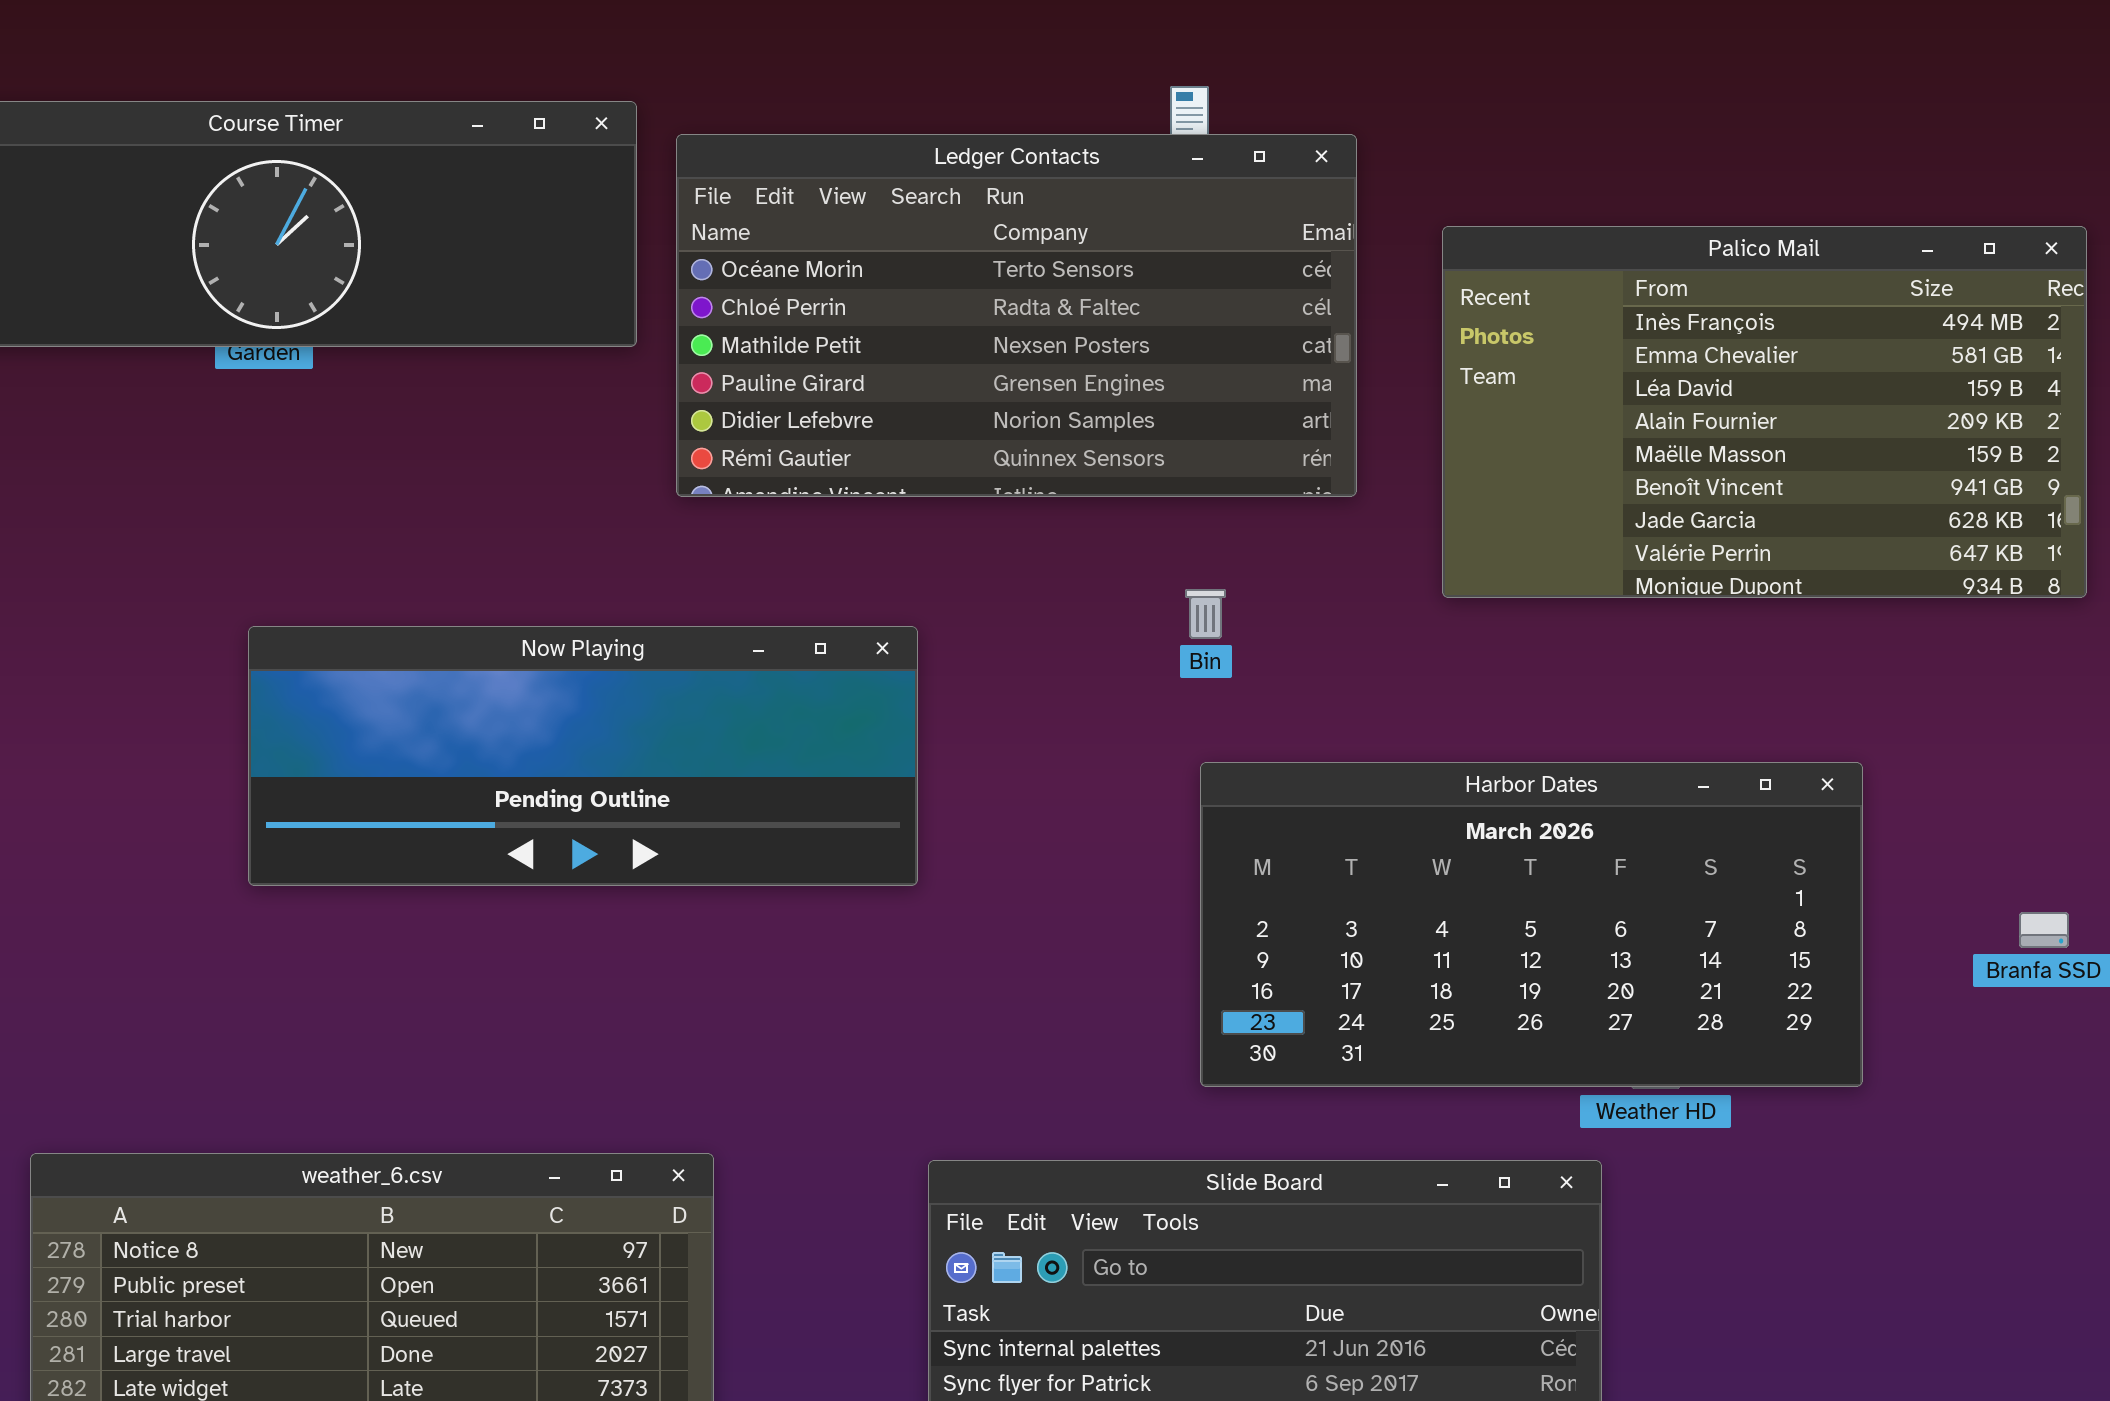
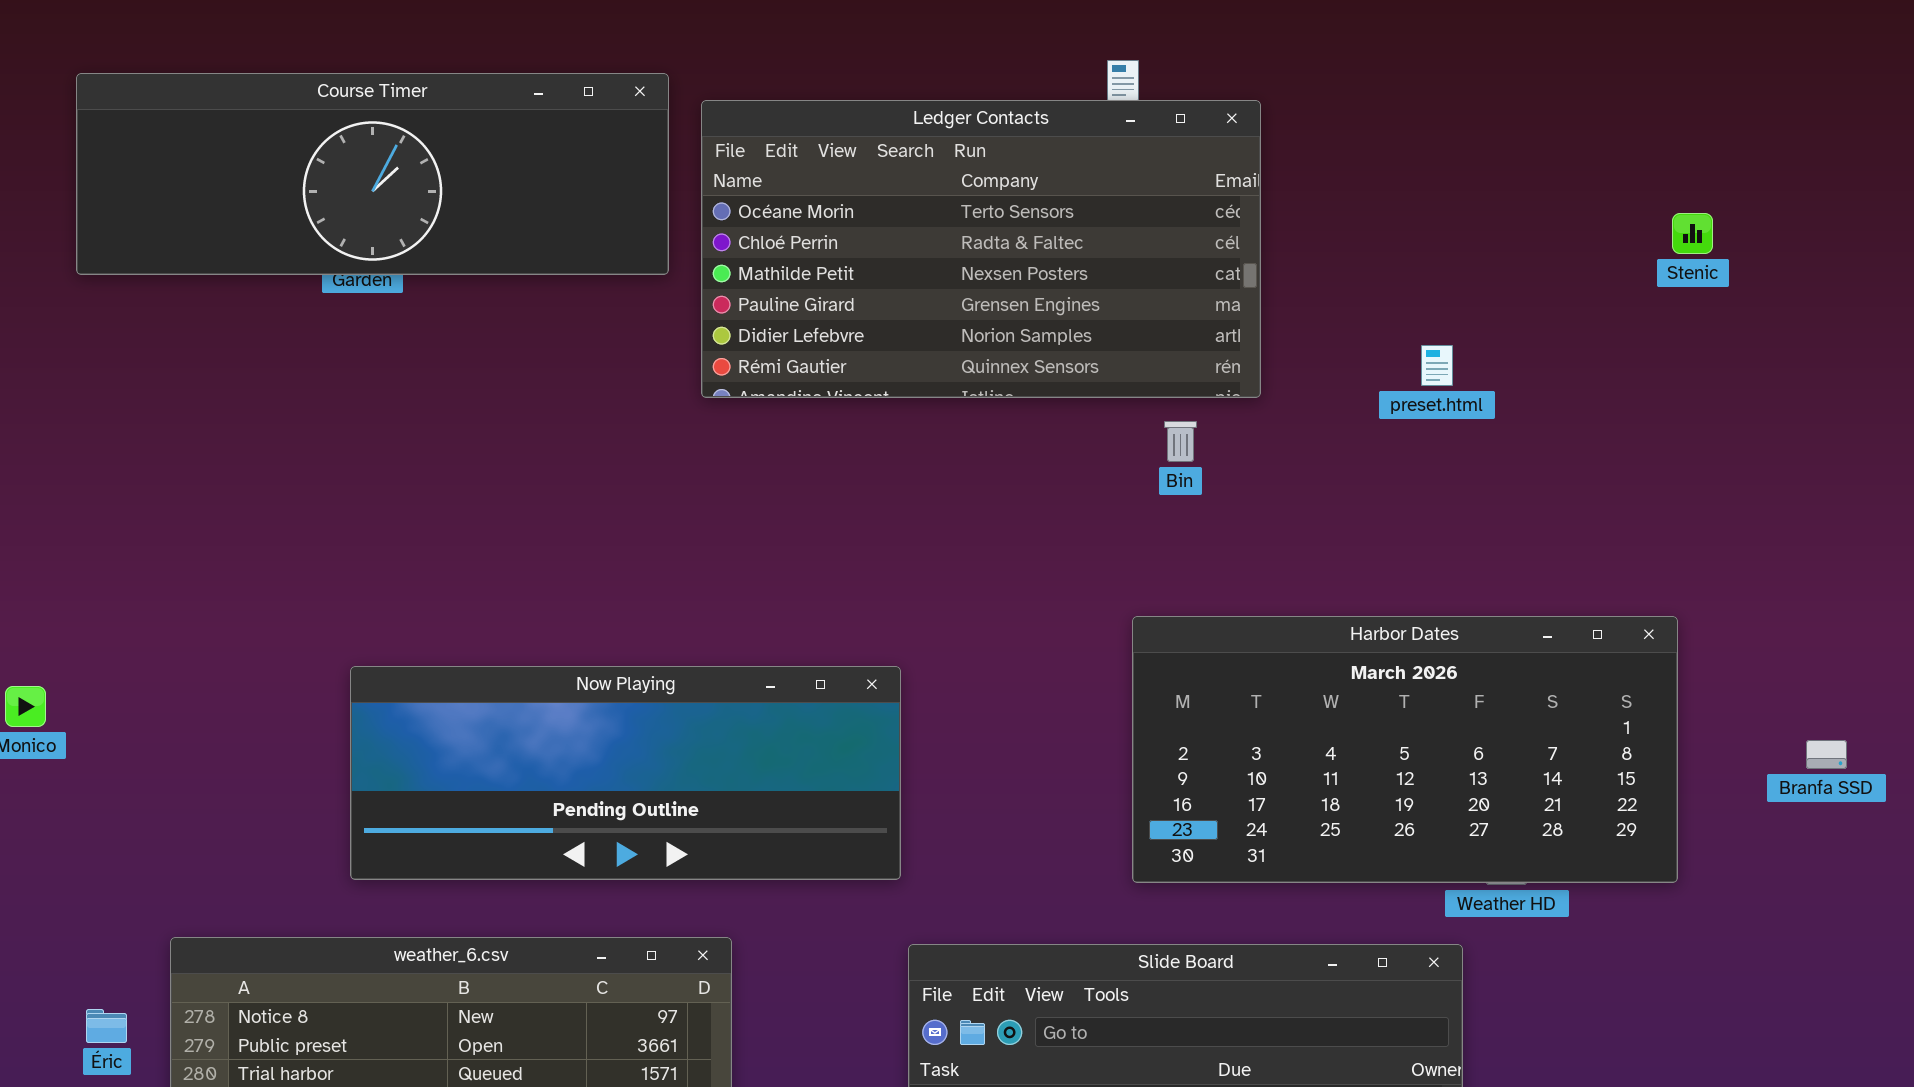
Palico Mail: [1442,226,2087,598] -> none, closed
Bin: [1185,589,1226,639] -> [1164,421,1197,462], moved
Now Playing: [248,626,918,886] -> [350,666,901,880], moved

